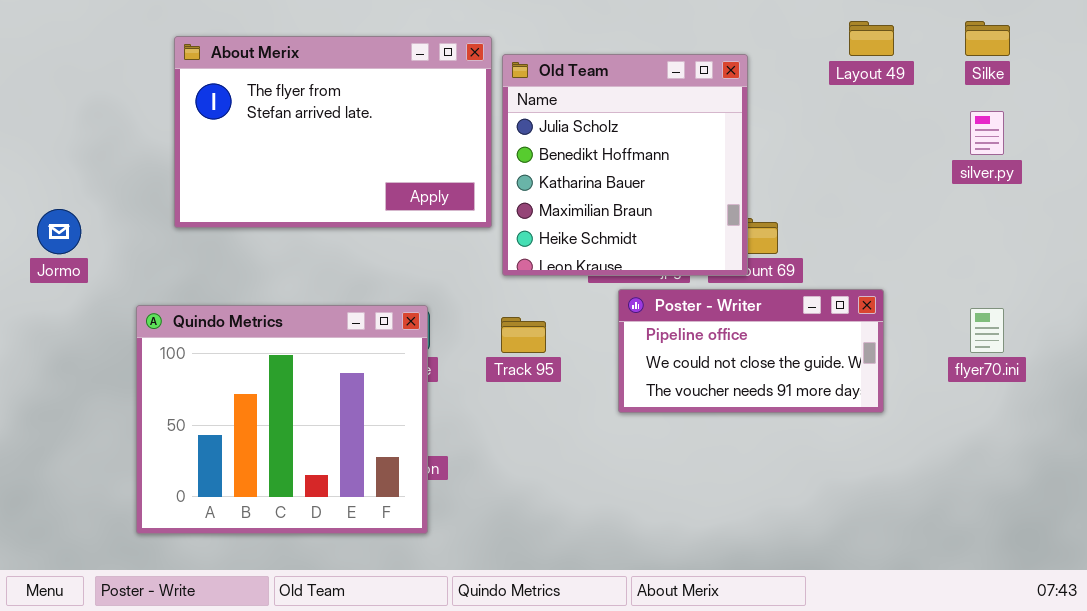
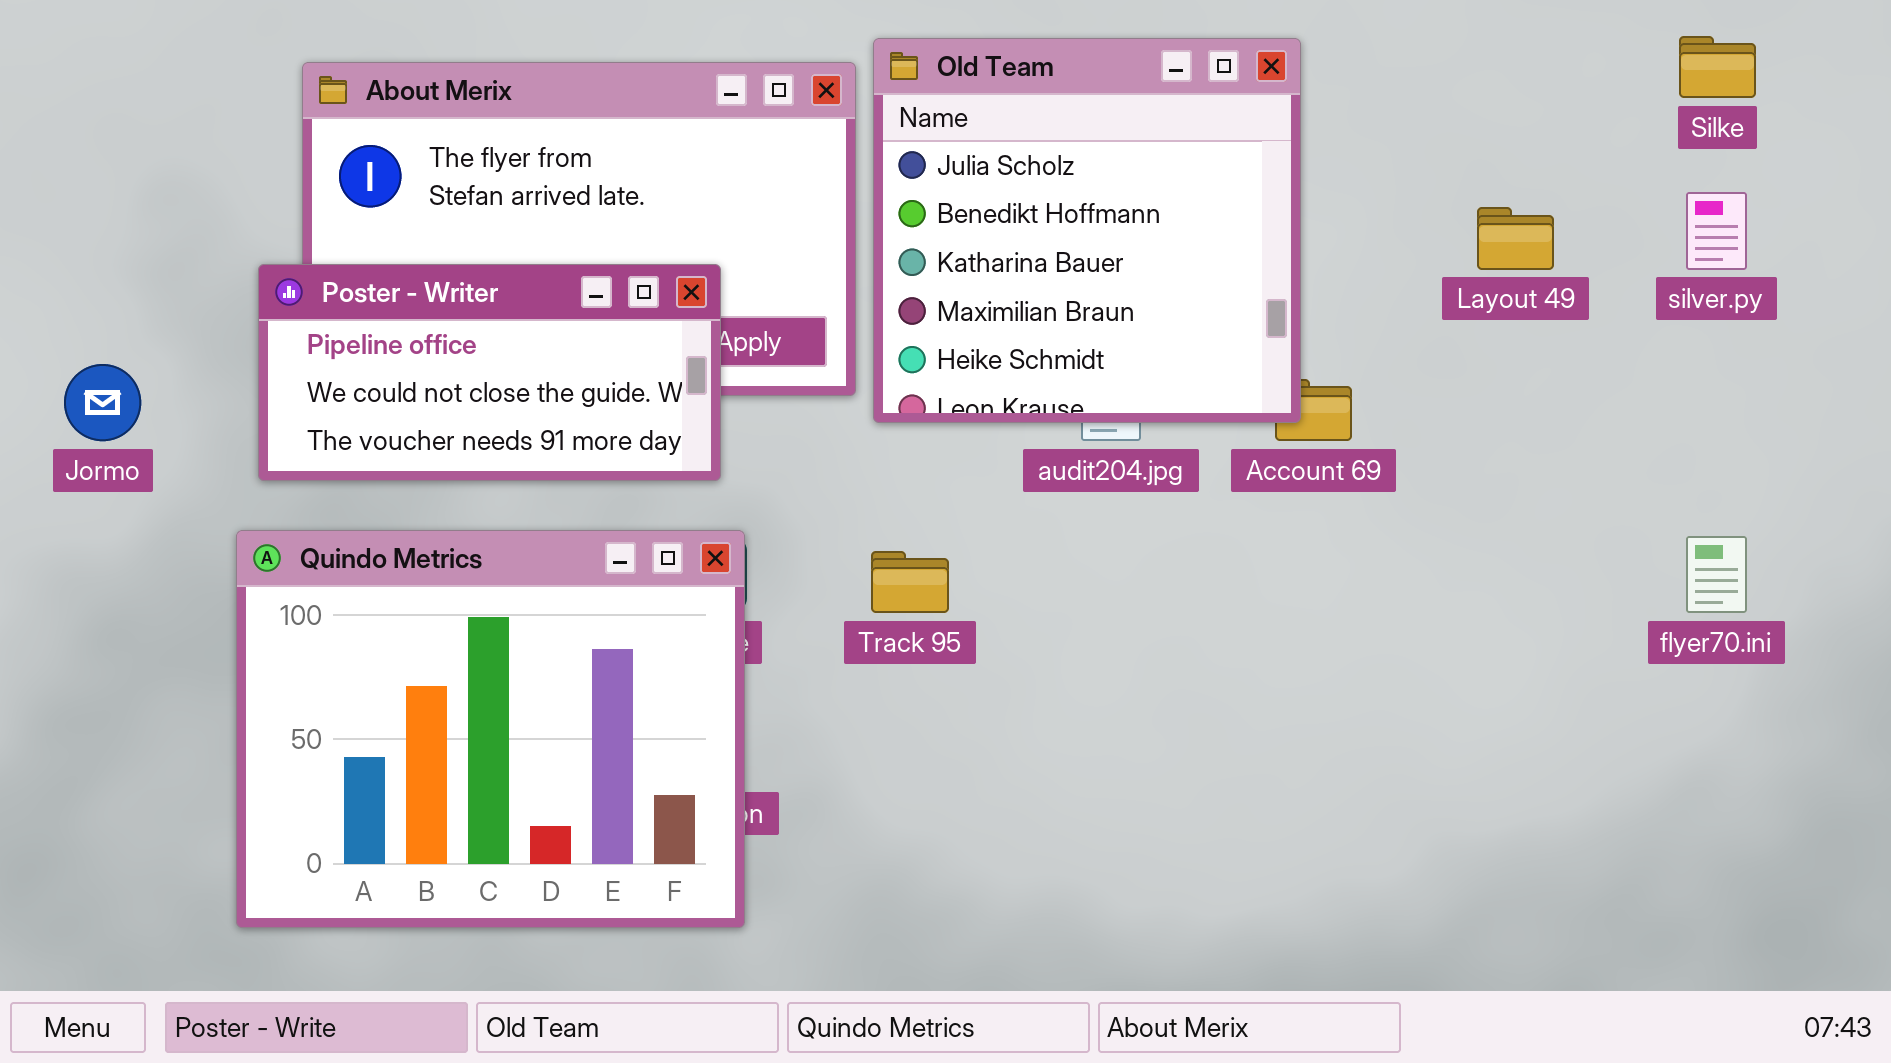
Layout 49: [849,21,894,56] -> [1477,207,1554,270], moved
Old Team: [502,54,748,276] -> [873,38,1301,423], moved
Poster - Writer: [618,289,884,413] -> [258,264,721,481], moved

